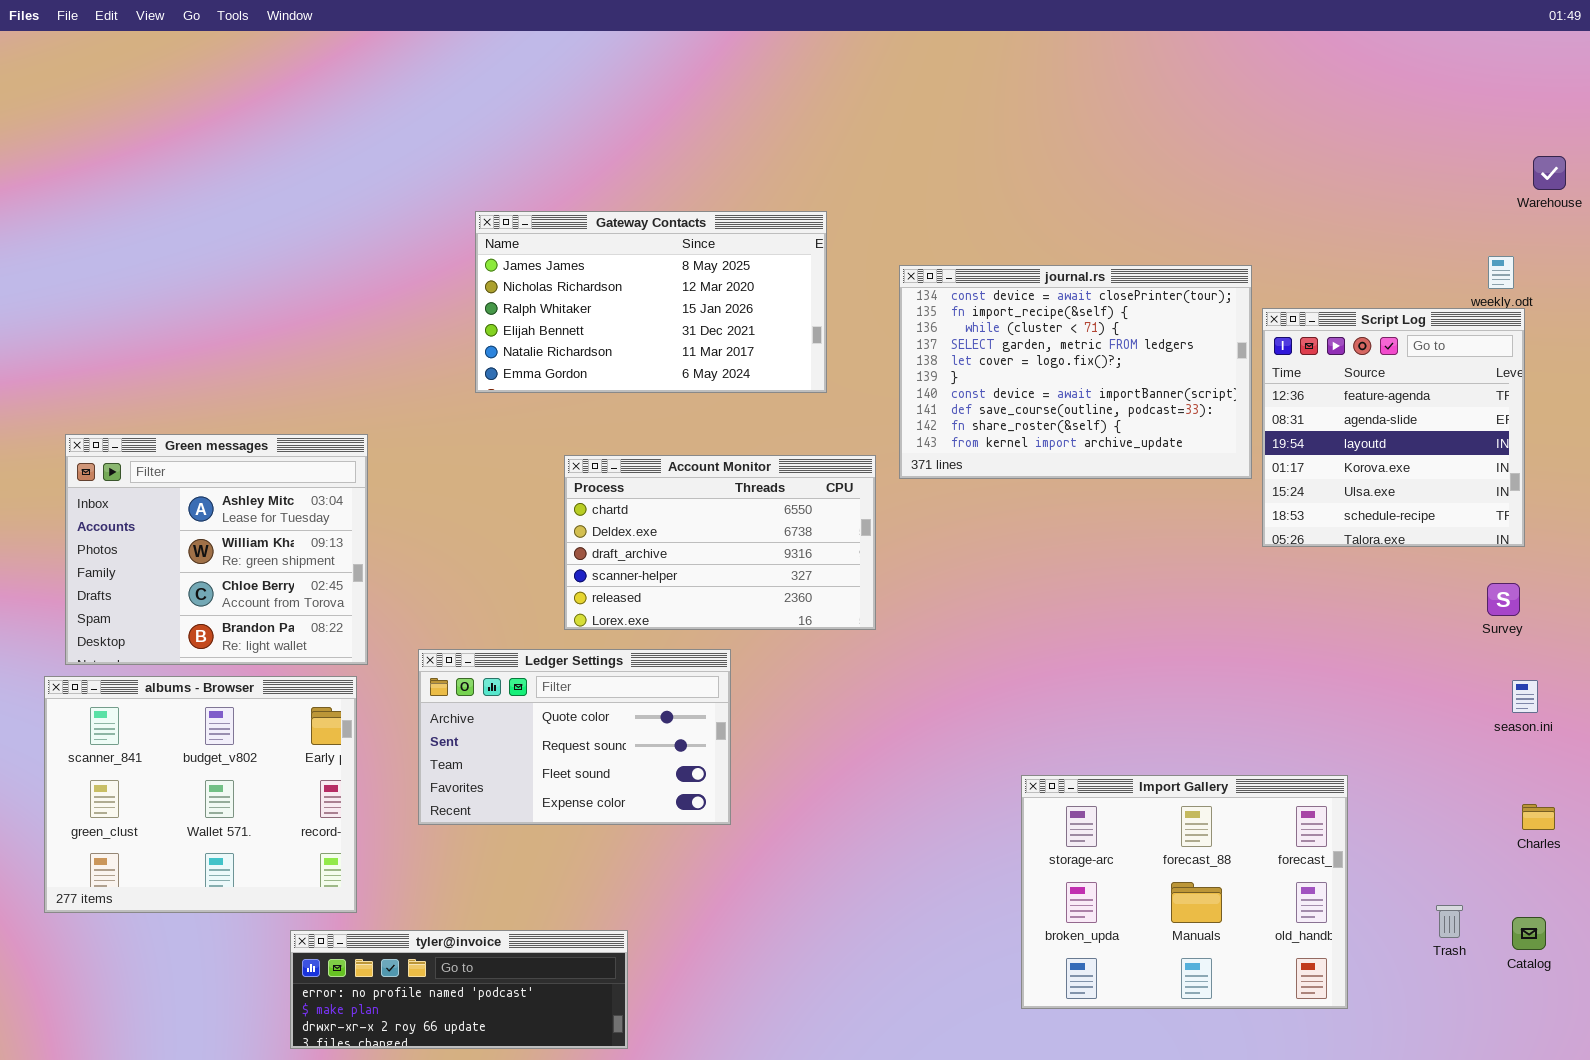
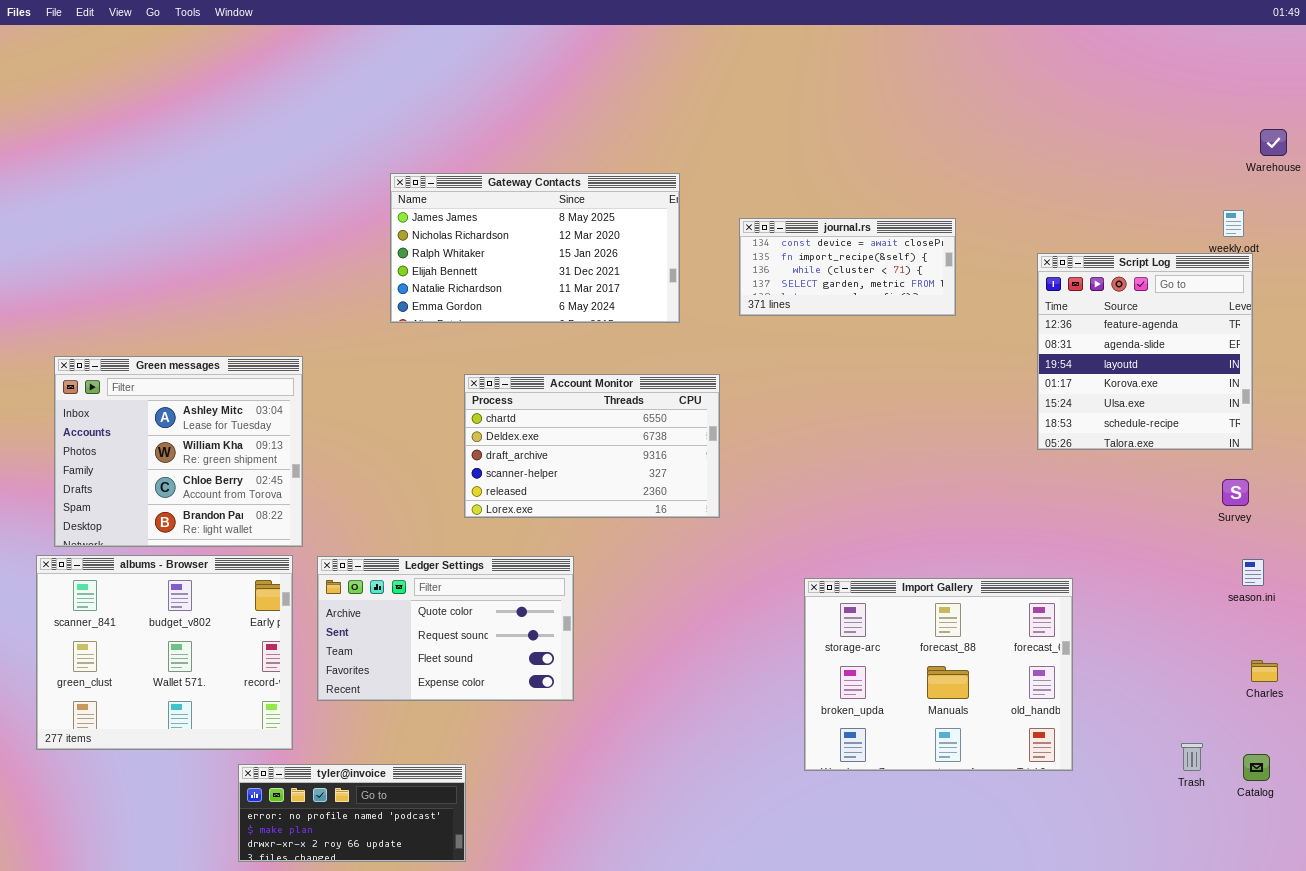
journal.rs: [899,265,1252,479] -> [739,218,956,316], resized
Ledger Settings: [418,649,731,825] -> [317,556,574,701], moved
Import Gallery: [1021,775,1348,1009] -> [804,578,1073,771], moved
tyler@invoice: [290,930,628,1049] -> [238,764,466,862], resized

